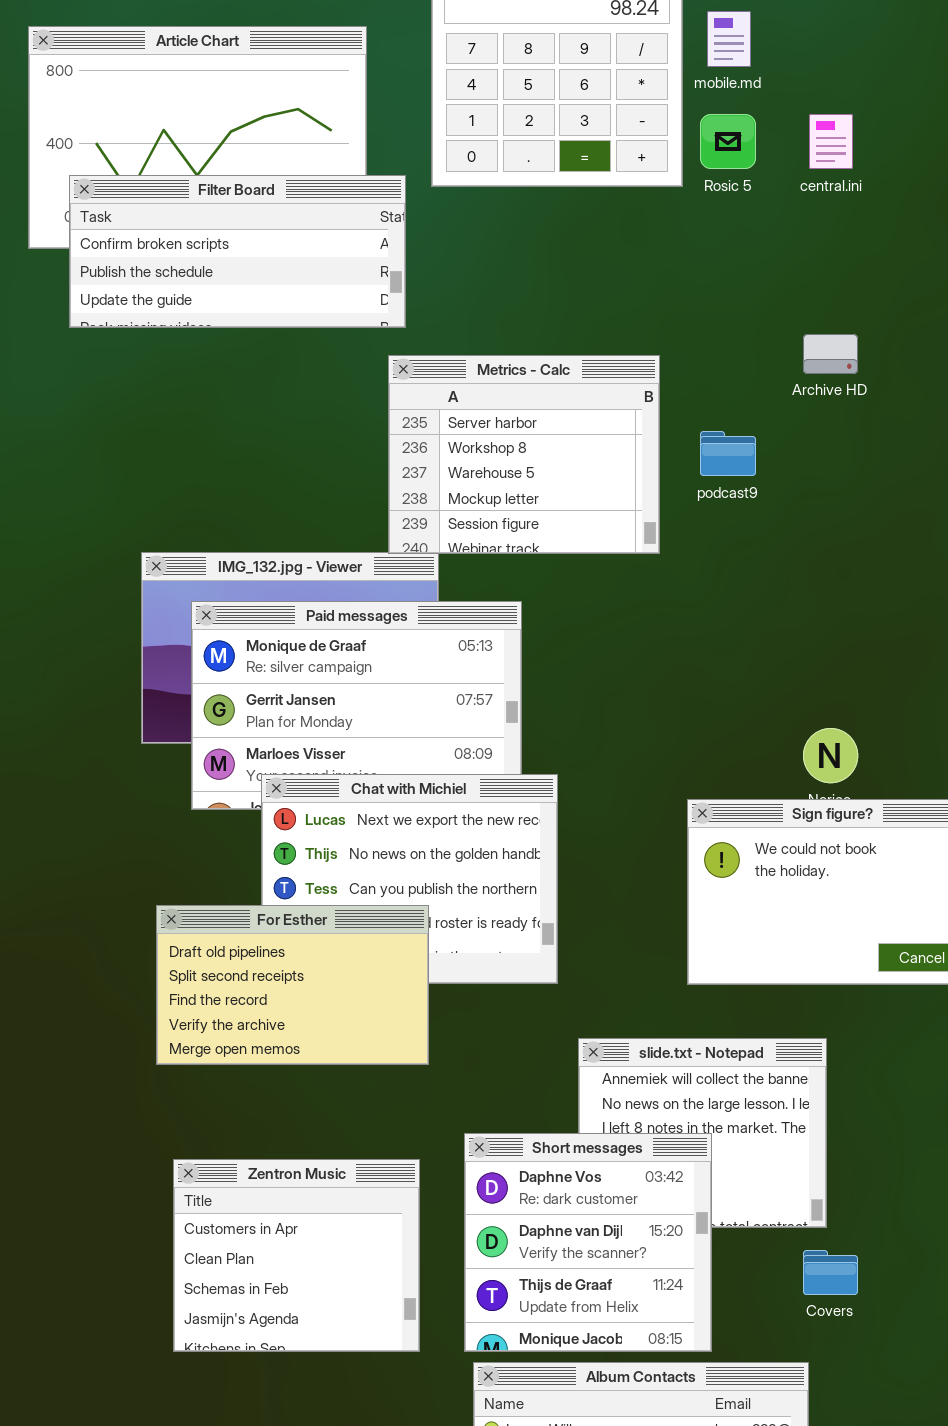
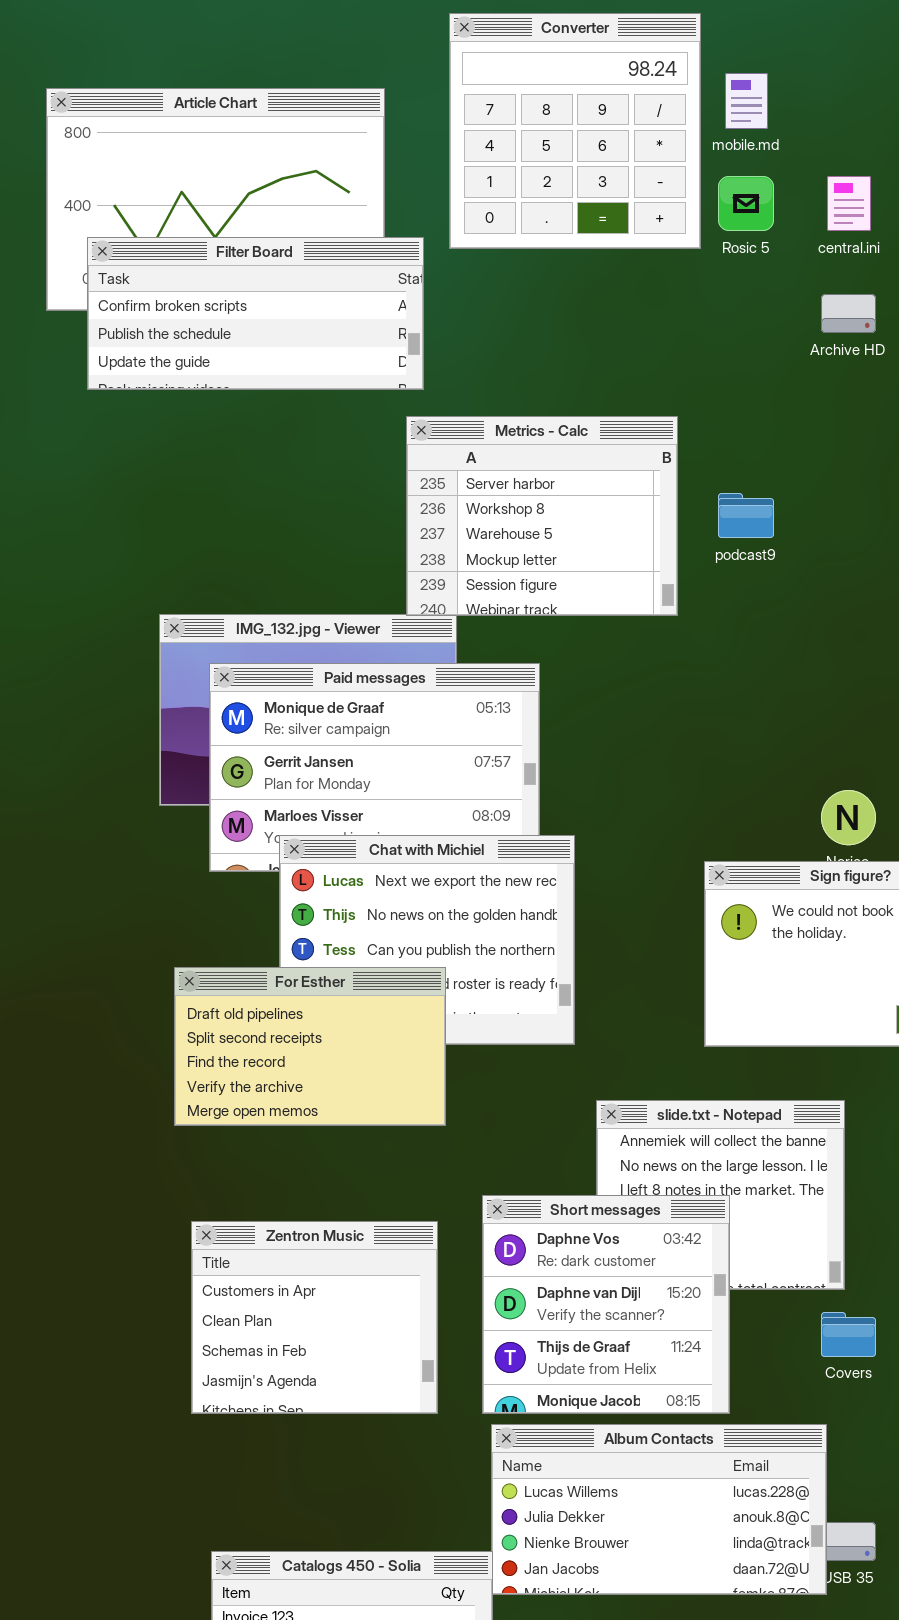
Archive HD: [803,334,858,374] -> [821,294,876,333], moved

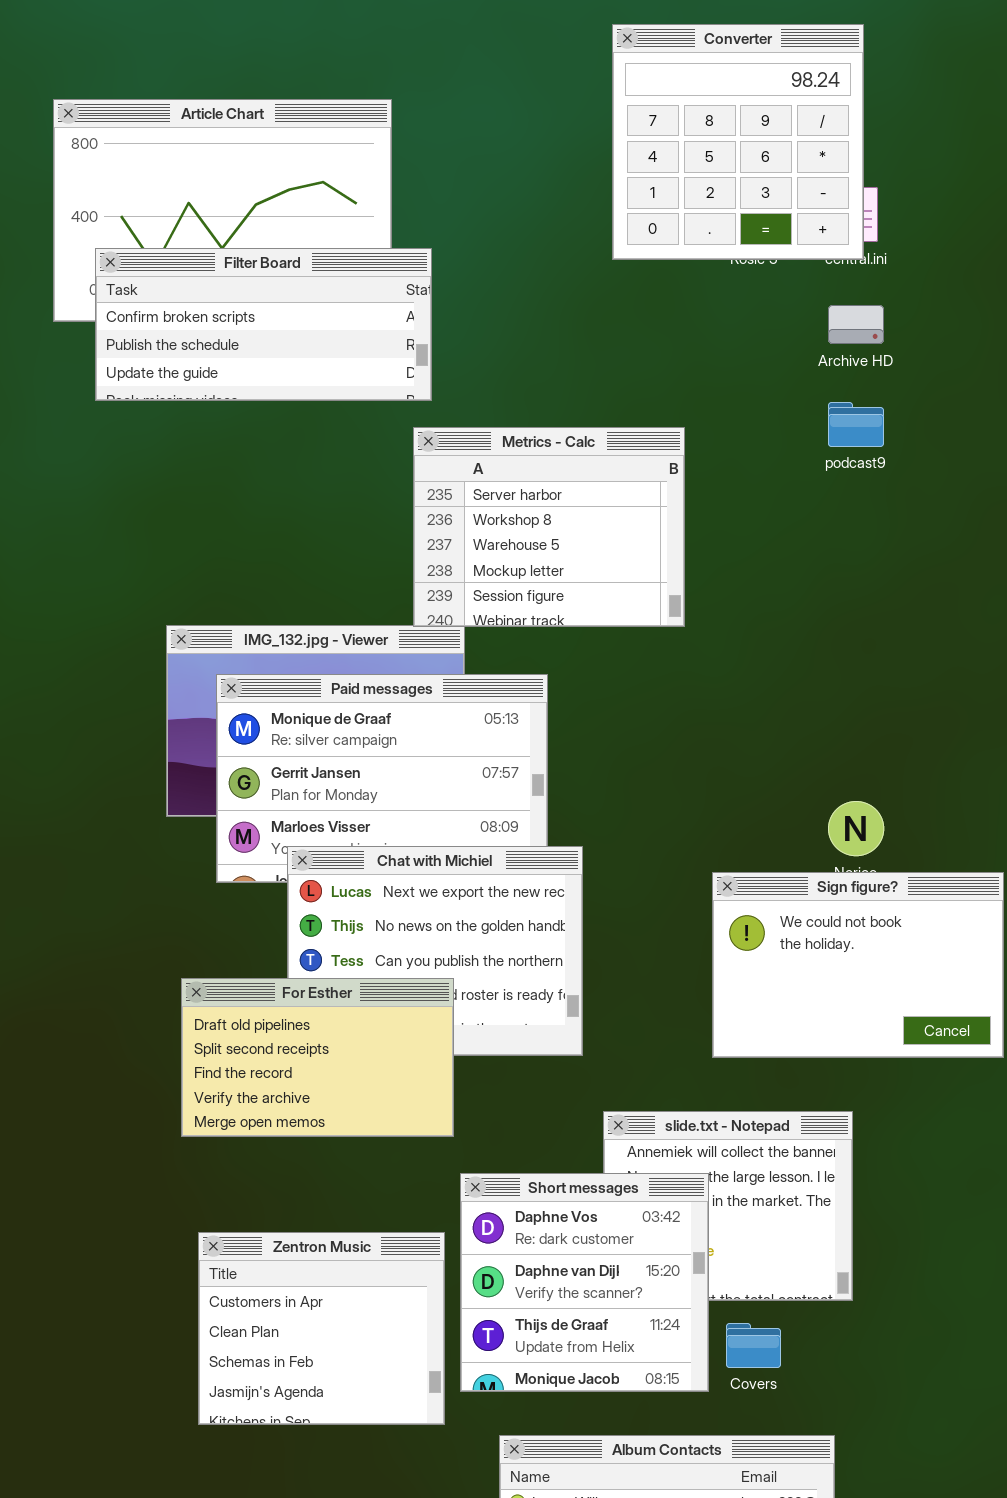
Converter: [449,13,701,249] -> [612,24,864,260], moved
podcast9: [718,493,774,538] -> [828,402,884,447], moved
Short messages: [482,1195,730,1414] -> [460,1173,709,1392], moved
Covers: [821,1312,876,1357] -> [726,1323,781,1368], moved

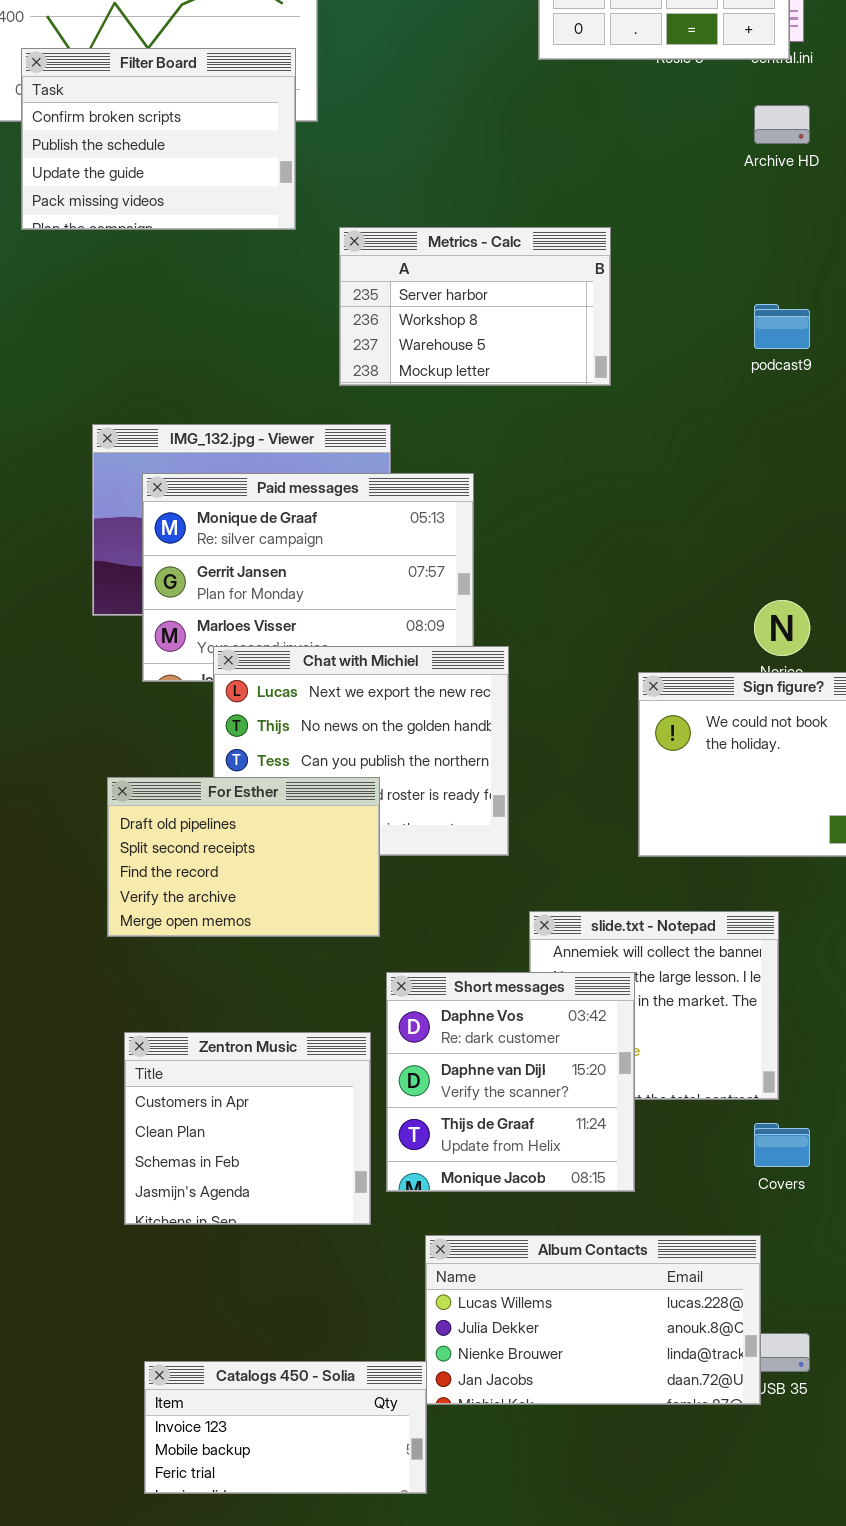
Filter Board: [95,248,432,401] -> [21,48,296,230], resized
podcast9: [828,402,884,447] -> [754,304,810,349], moved
Metrics - Calc: [413,427,685,627] -> [339,227,611,386], resized
Covers: [726,1323,781,1368] -> [754,1123,810,1167], moved

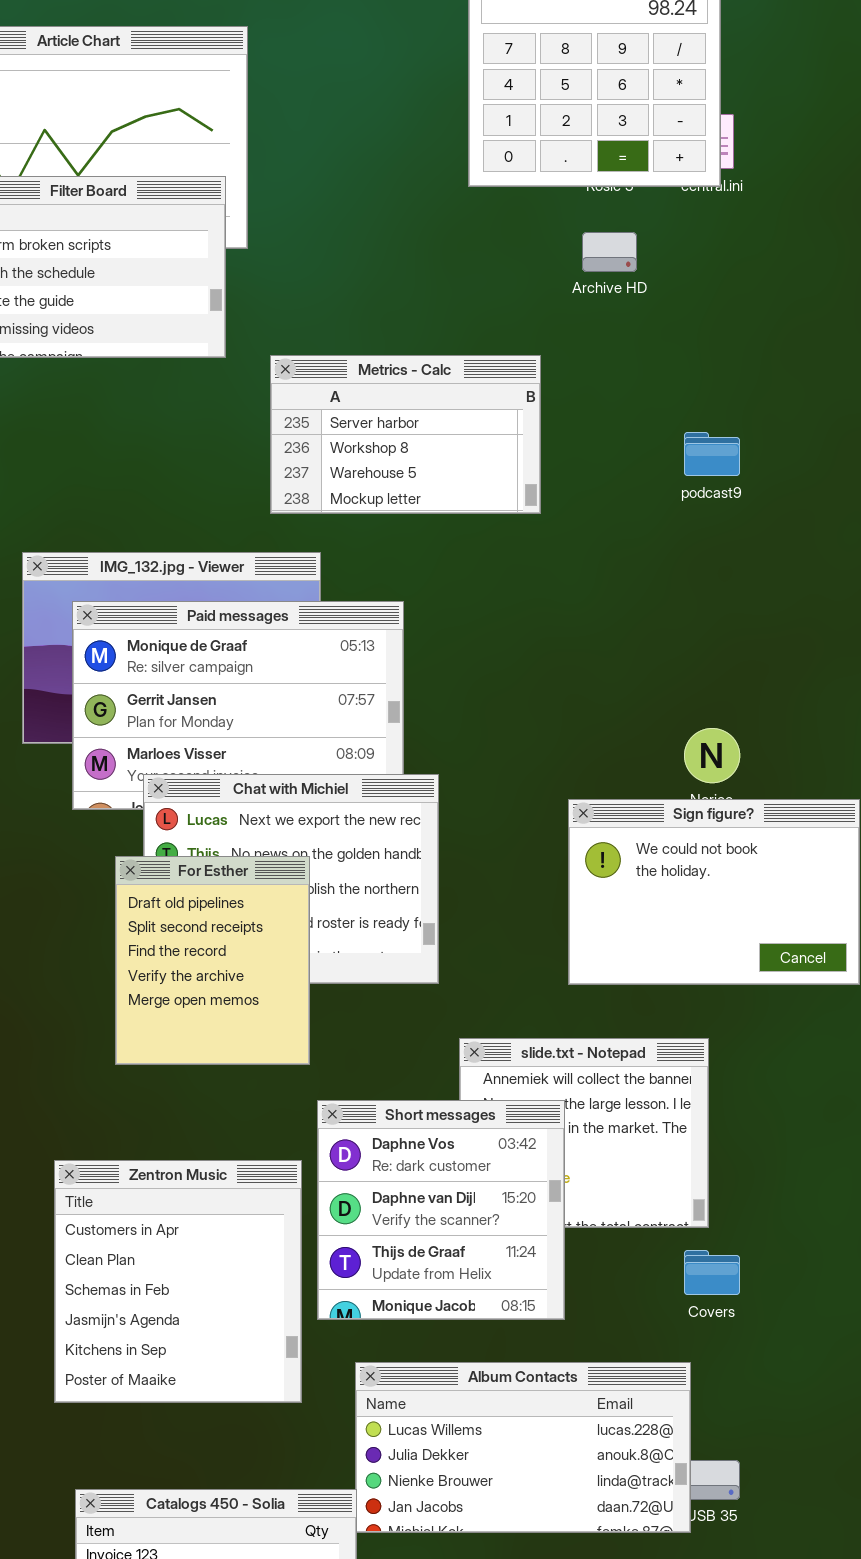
Archive HD: [754,105,810,144] -> [582,232,637,272], moved
For Esther: [107,777,380,937] -> [115,856,310,1065], resized
Zentron Music: [124,1032,371,1225] -> [54,1160,302,1403], resized

